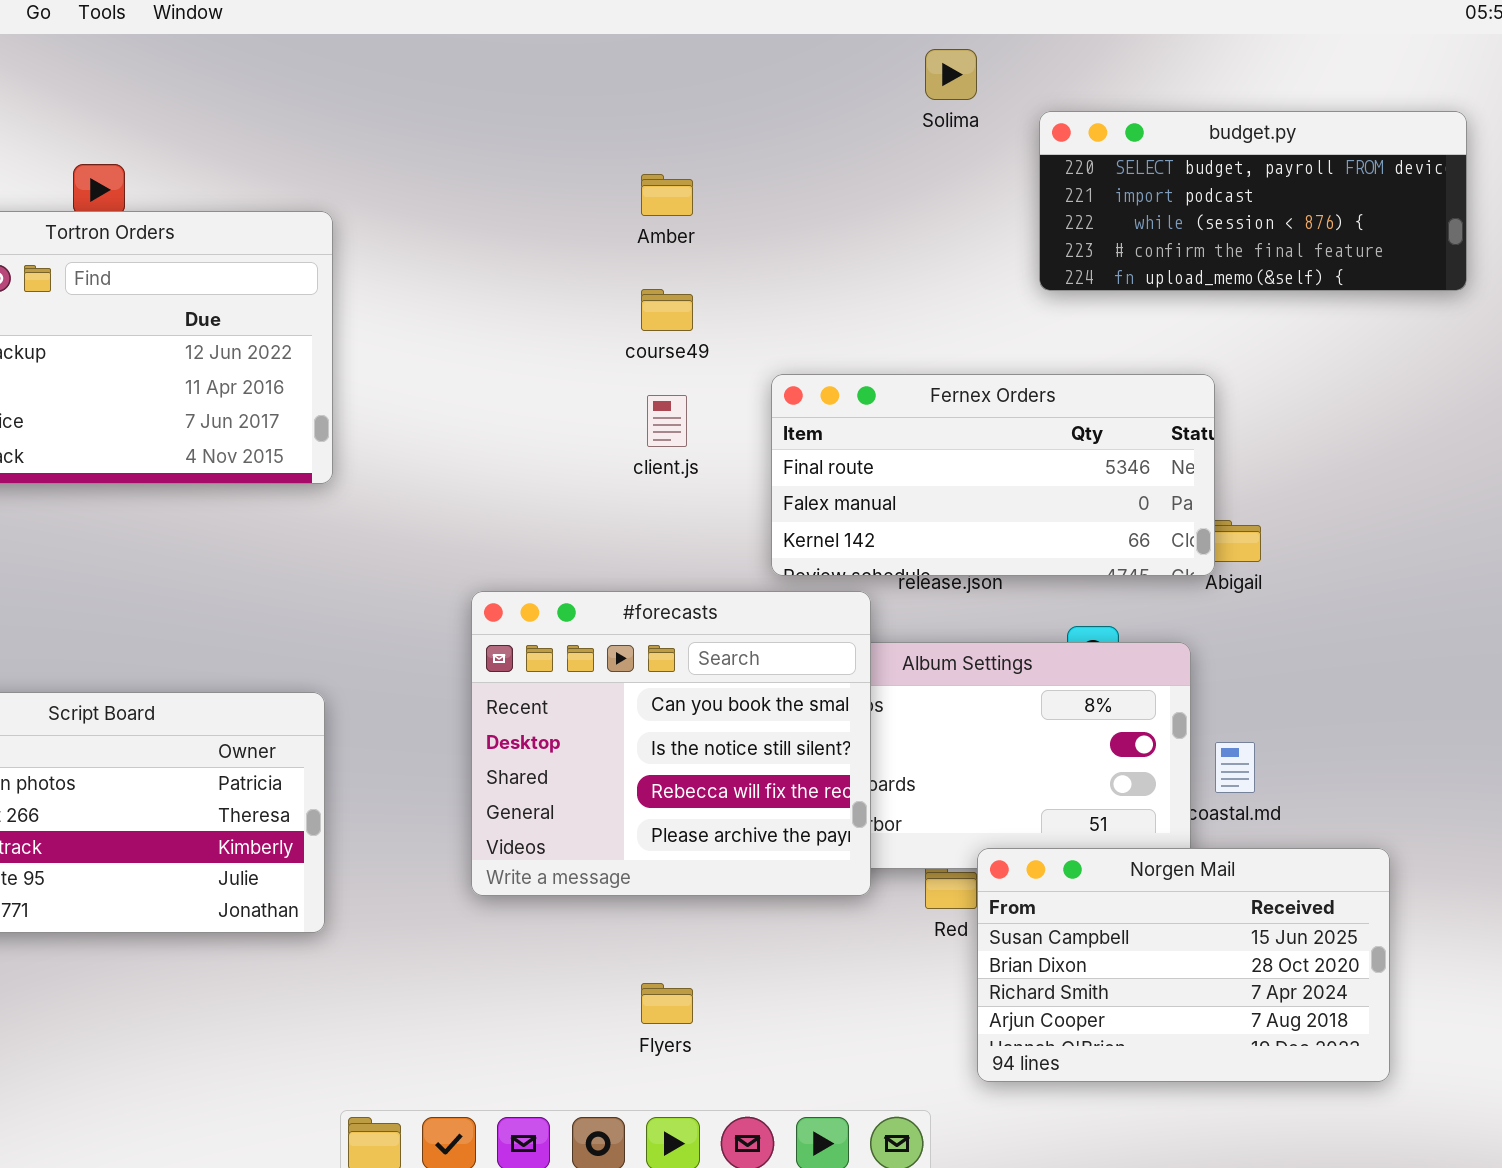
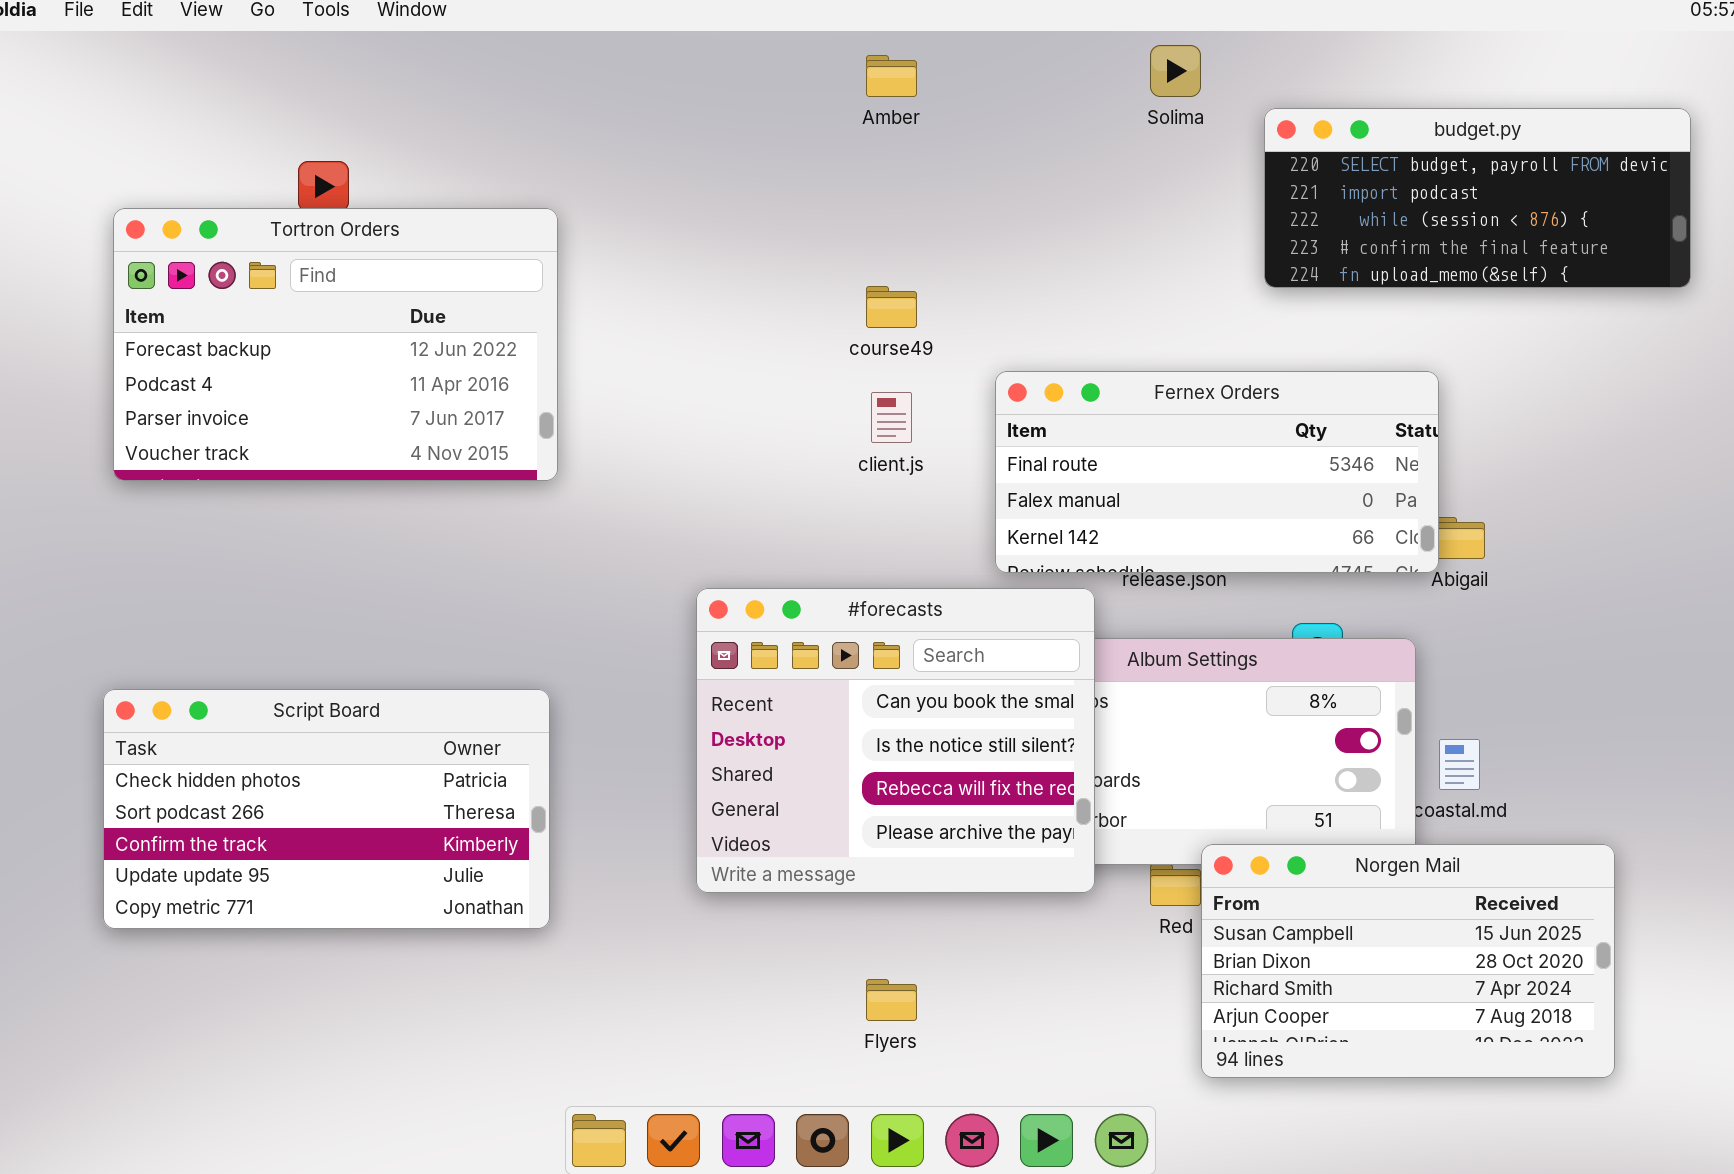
Amber: [641,174,693,216] -> [866,55,917,97], moved

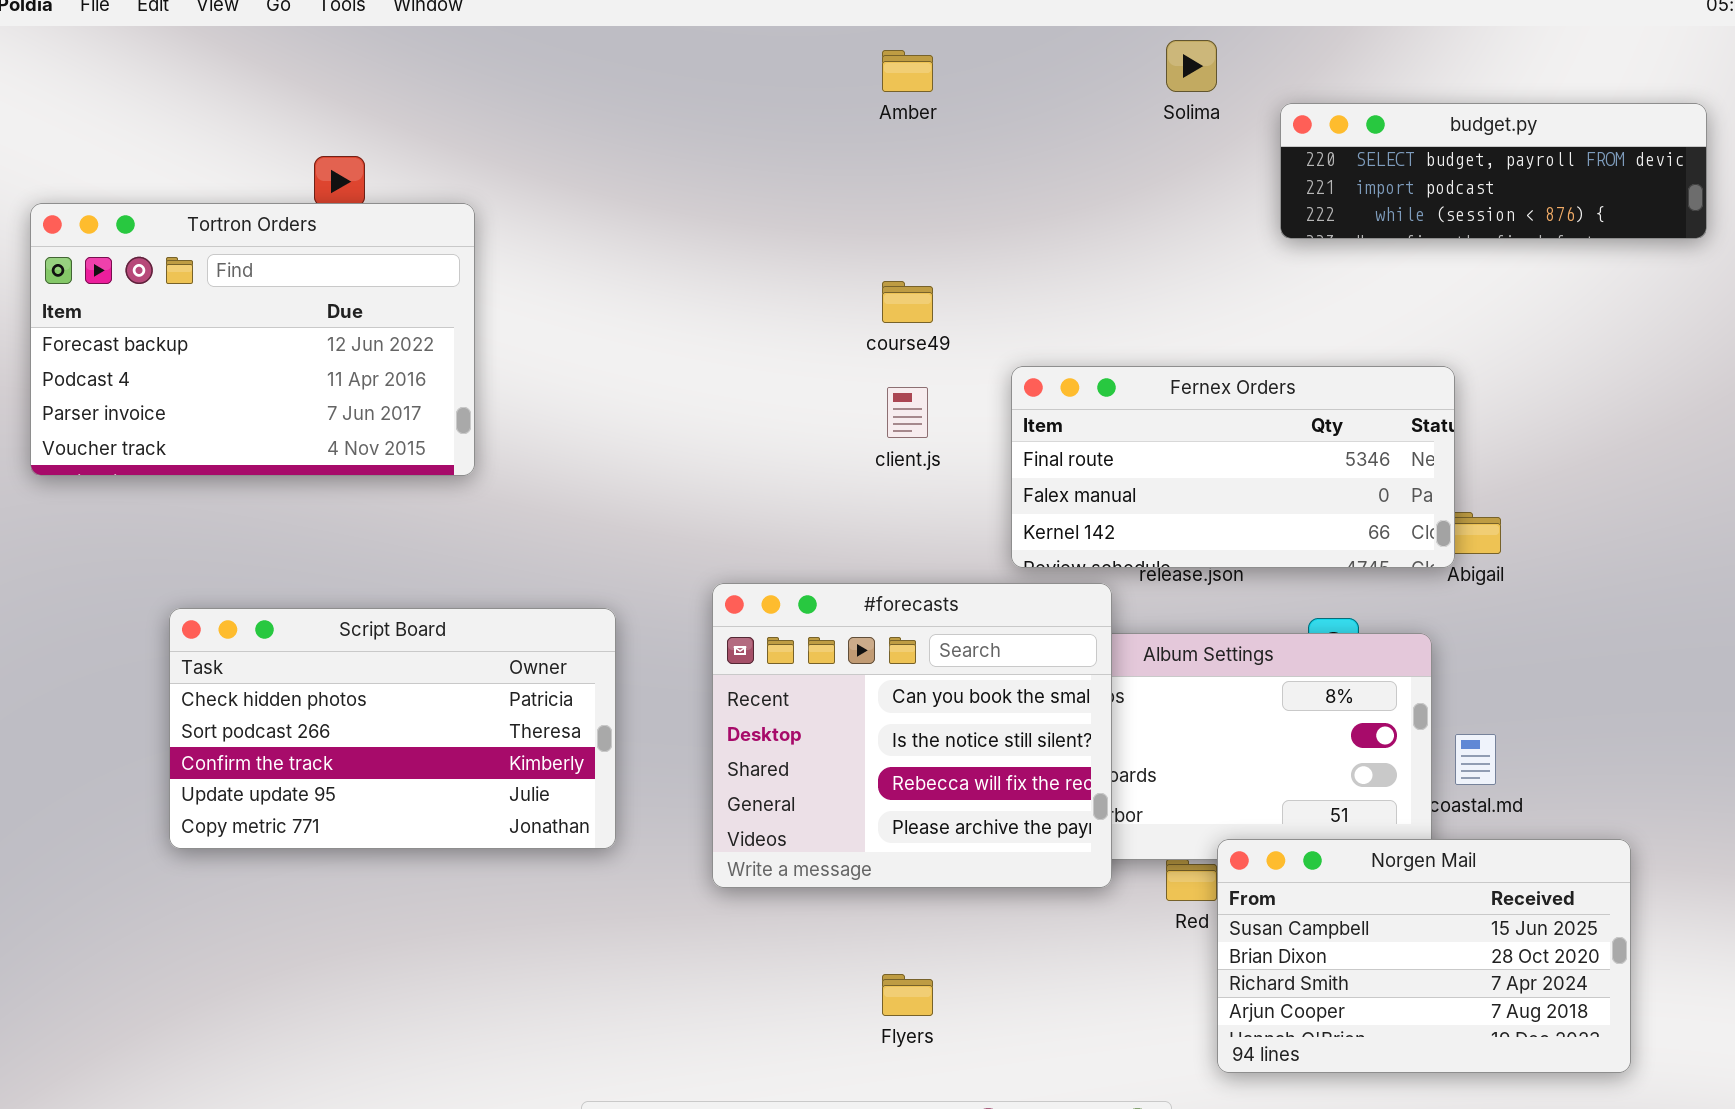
budget.py: [1264,108,1691,288] -> [1280,103,1707,239], resized
Tortron Orders: [113,208,558,481] -> [30,203,475,476], moved
Script Board: [103,689,550,929] -> [169,608,616,849], moved

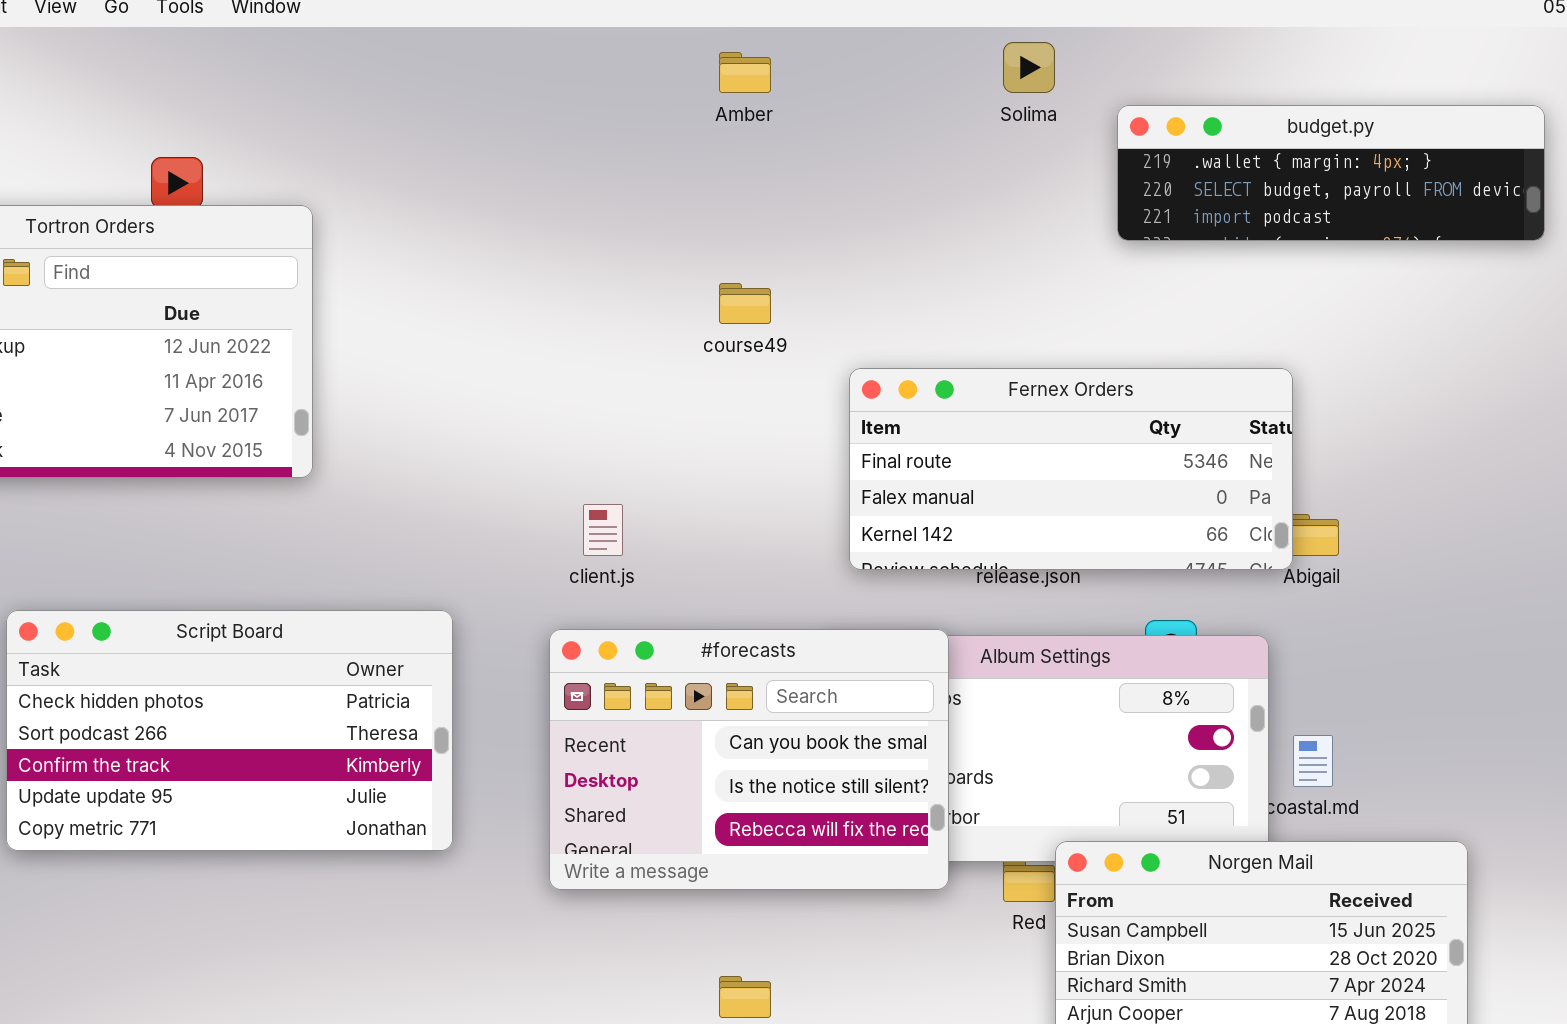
budget.py: [1280,103,1707,239] -> [1117,105,1545,241], scrolled up 1 row
client.js: [887,387,928,438] -> [583,504,623,556], moved
#forecasts: [712,583,1112,888] -> [549,629,949,890], resized

